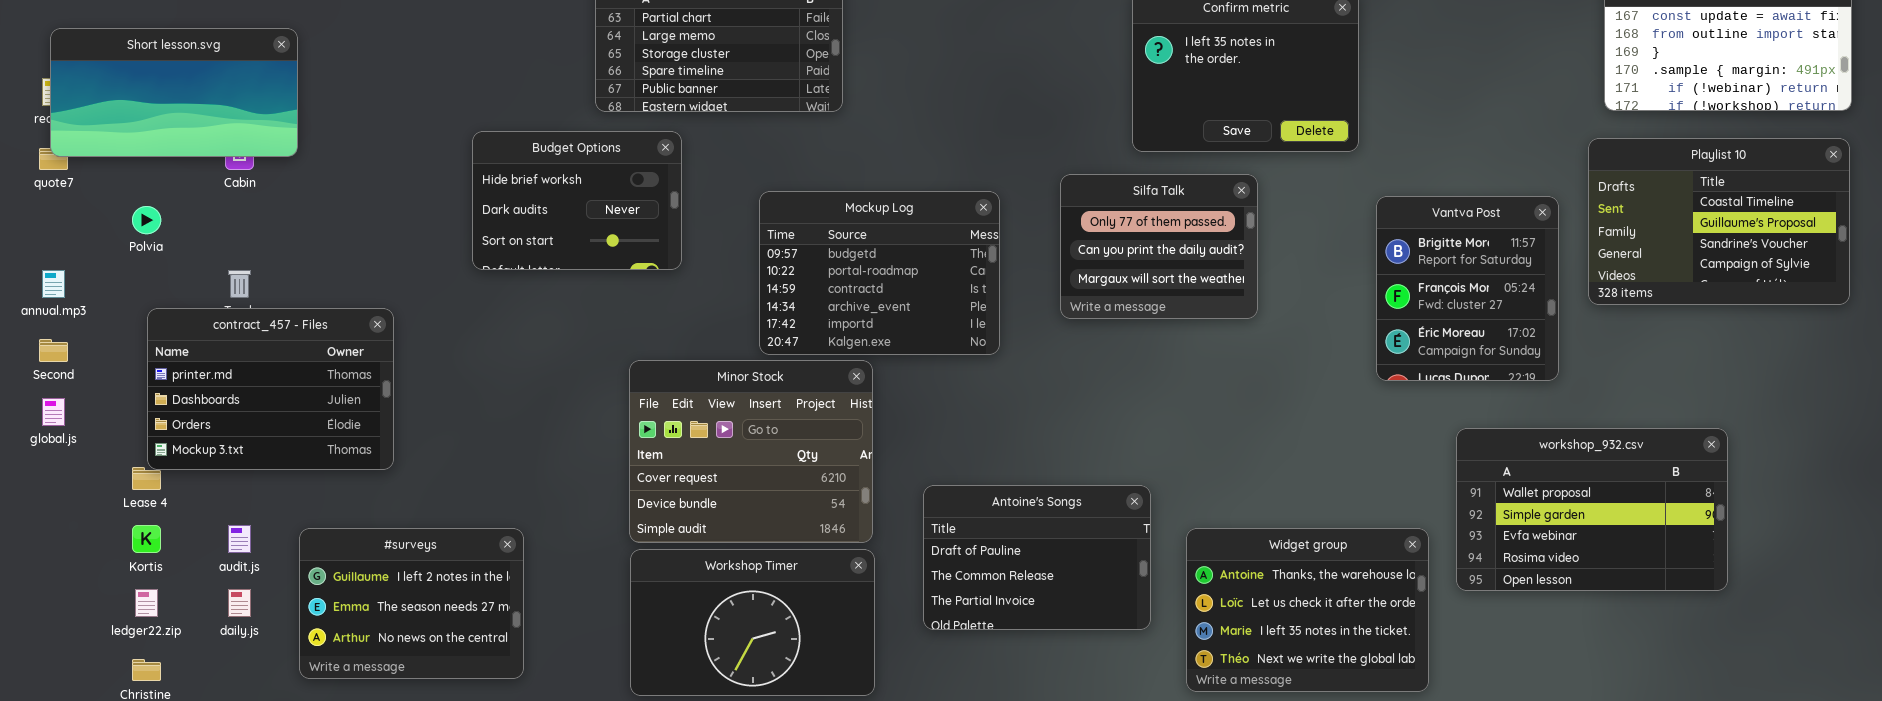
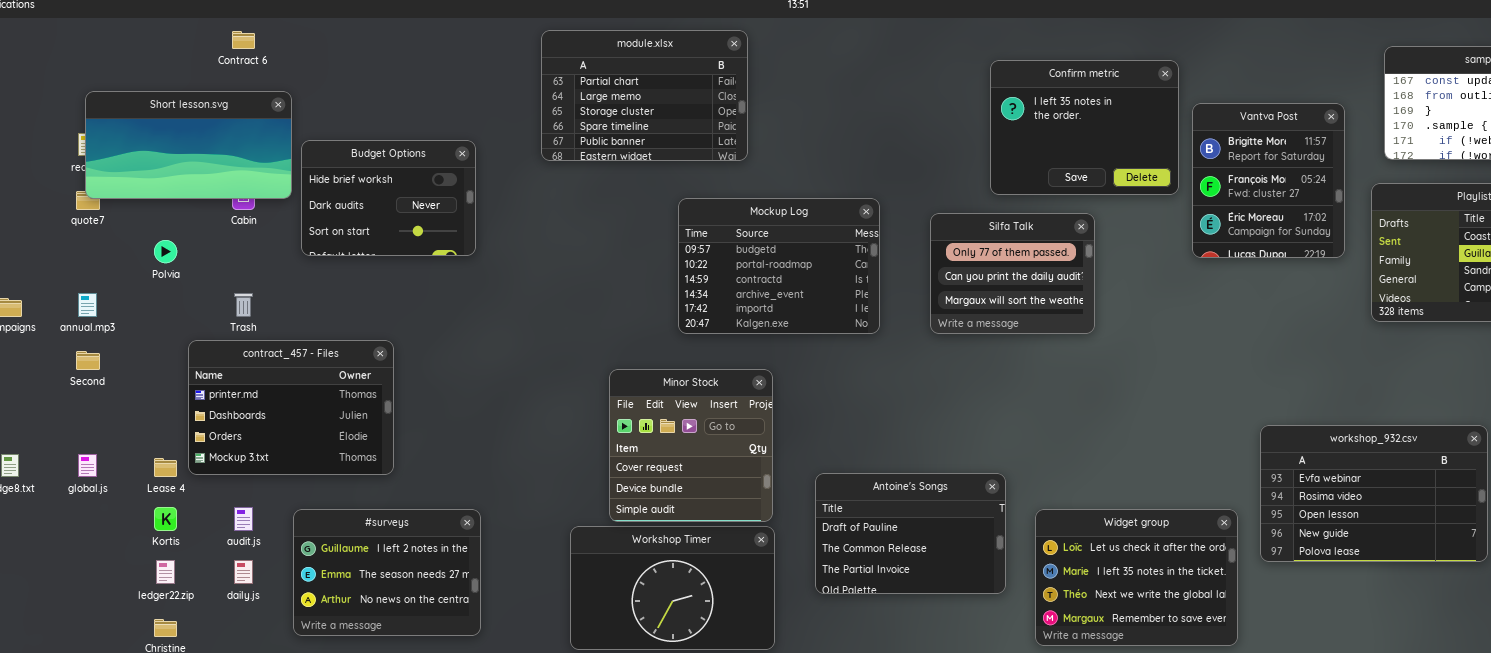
Budget Options: [472,131,682,270] -> [301,140,476,256], moved
Mockup Log: [759,191,1000,355] -> [678,198,880,334], moved
Vantva Post: [1376,196,1559,381] -> [1192,103,1345,258], moved
contract_457 - Files: [147,308,394,470] -> [188,340,394,475], moved
Minor Stock: [629,360,873,543] -> [609,369,773,522], resized
global.js: [42,398,65,426] -> [78,454,97,477], moved
workshop_932.csv: [1456,428,1728,591] -> [1260,425,1488,562], scrolled down 2 rows
Widget group: [1186,528,1429,692] -> [1035,509,1238,646], scrolled down 1 row

